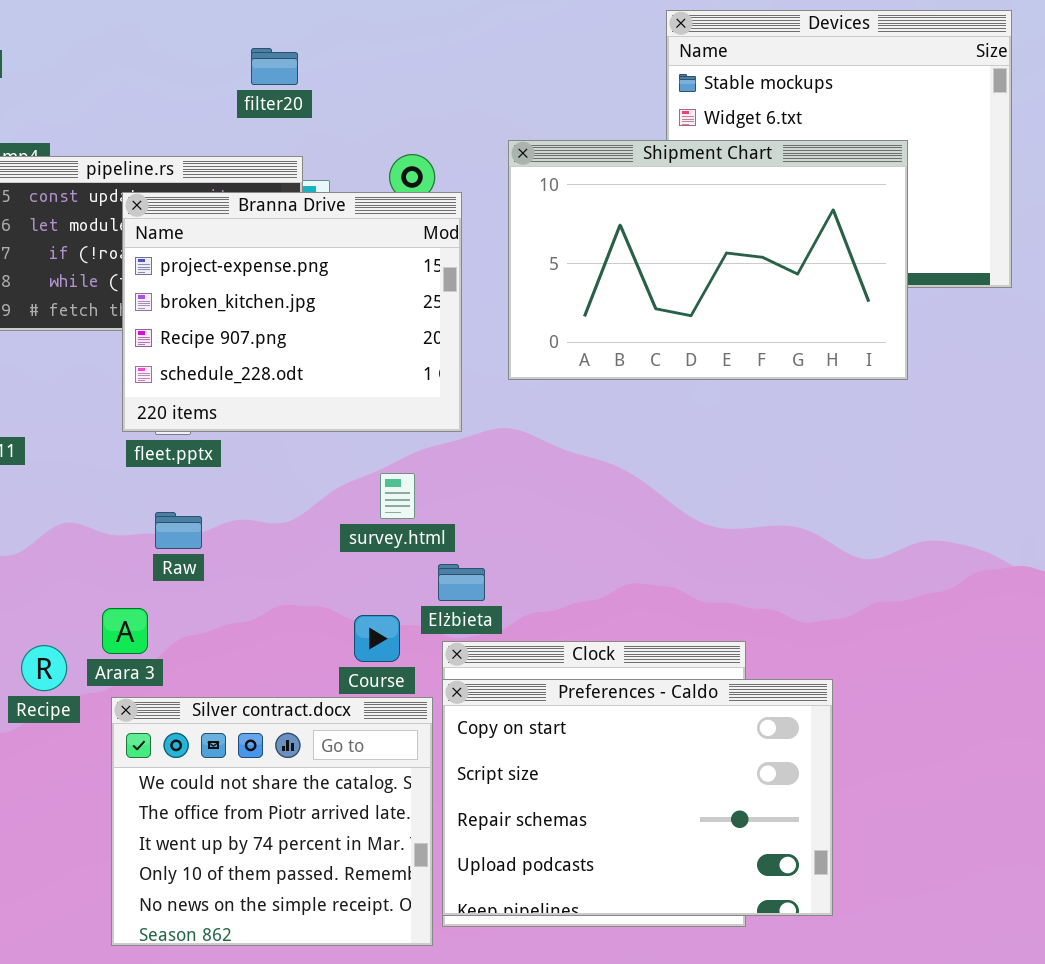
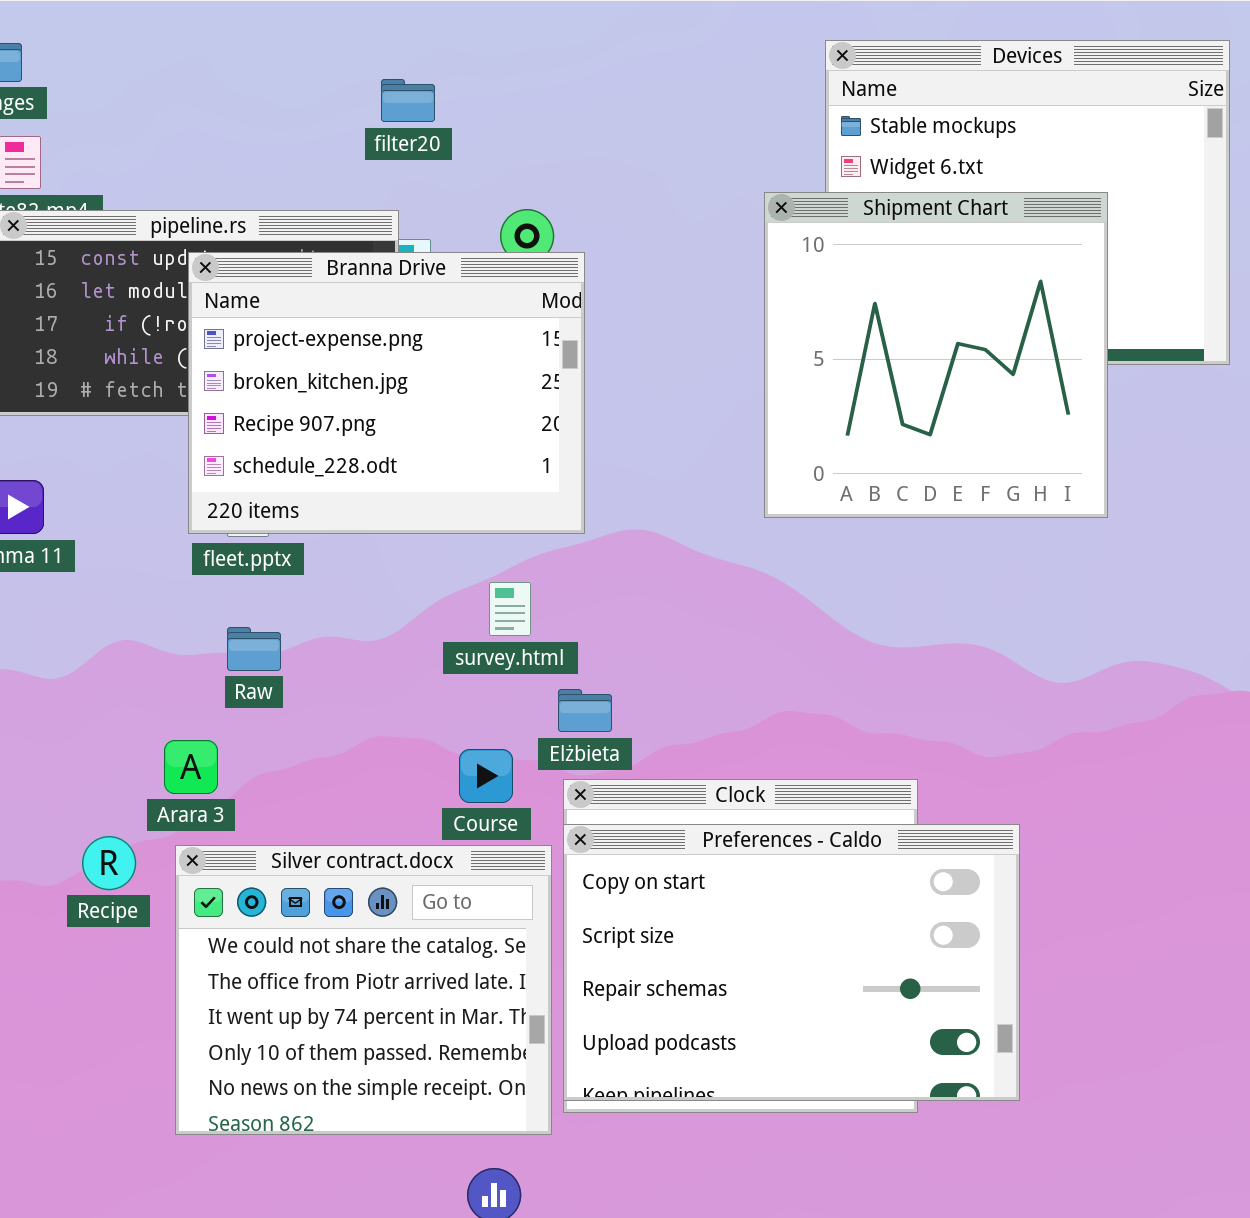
filter20: [251,48,298,85] -> [381,79,435,122], moved
Shipment Chart: [508,140,908,380] -> [764,192,1108,518], resized
Recipe: [21,645,67,691] -> [82,836,136,890], moved

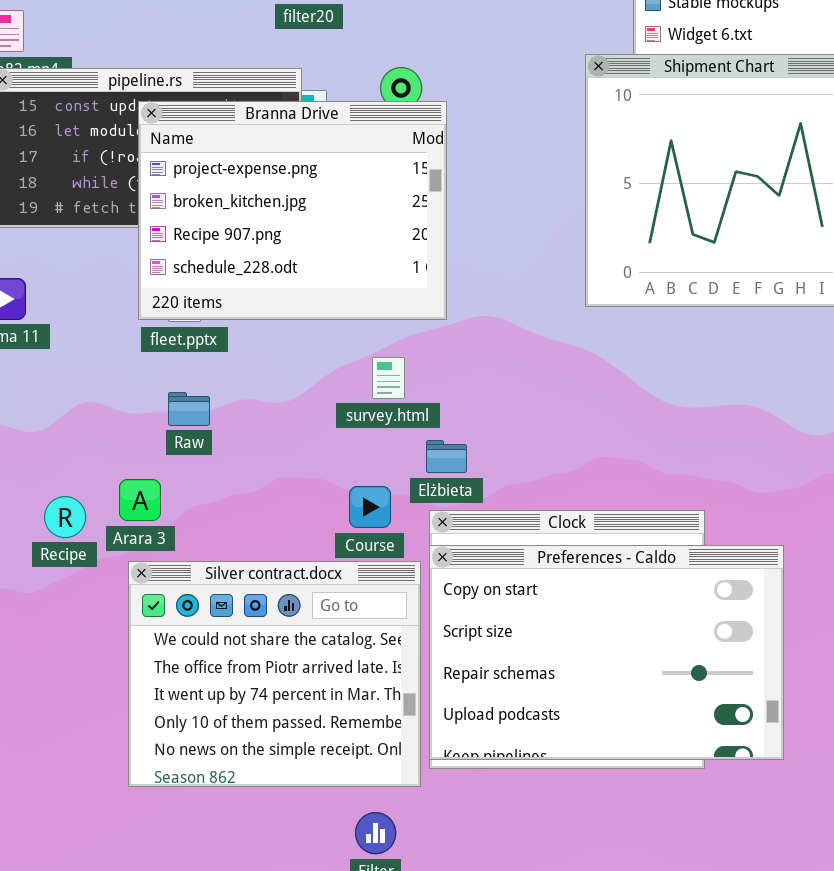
Recipe: [82,836,136,890] -> [44,496,86,538], moved

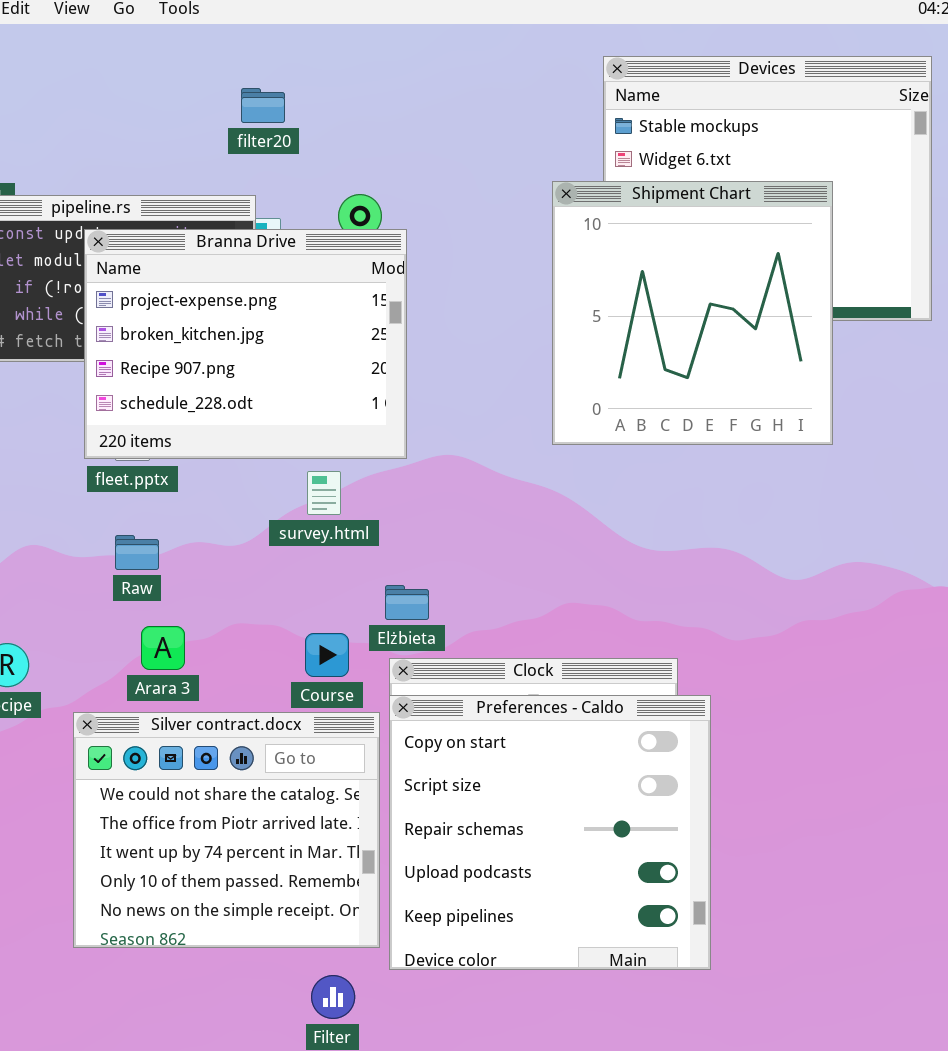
survey.html: [372,357,405,399] -> [307,471,341,515], moved
Arara 3: [119,479,161,521] -> [141,626,185,670], moved
Preferences - Caldo: [429,545,784,760] -> [389,695,711,970], resized

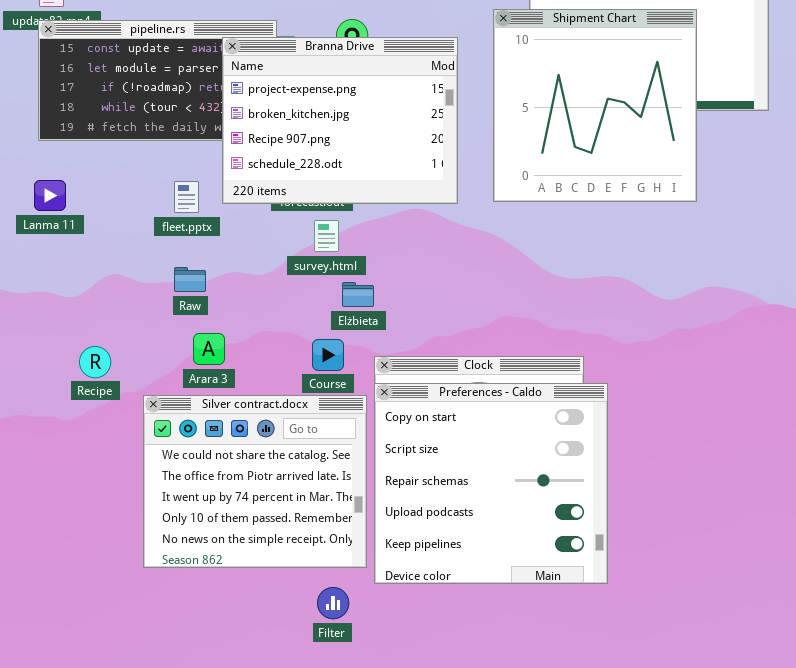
Branna Drive: [84,229,407,459] -> [222,37,458,204], moved
Elżbieta: [385,585,429,620] -> [342,282,374,307], moved

